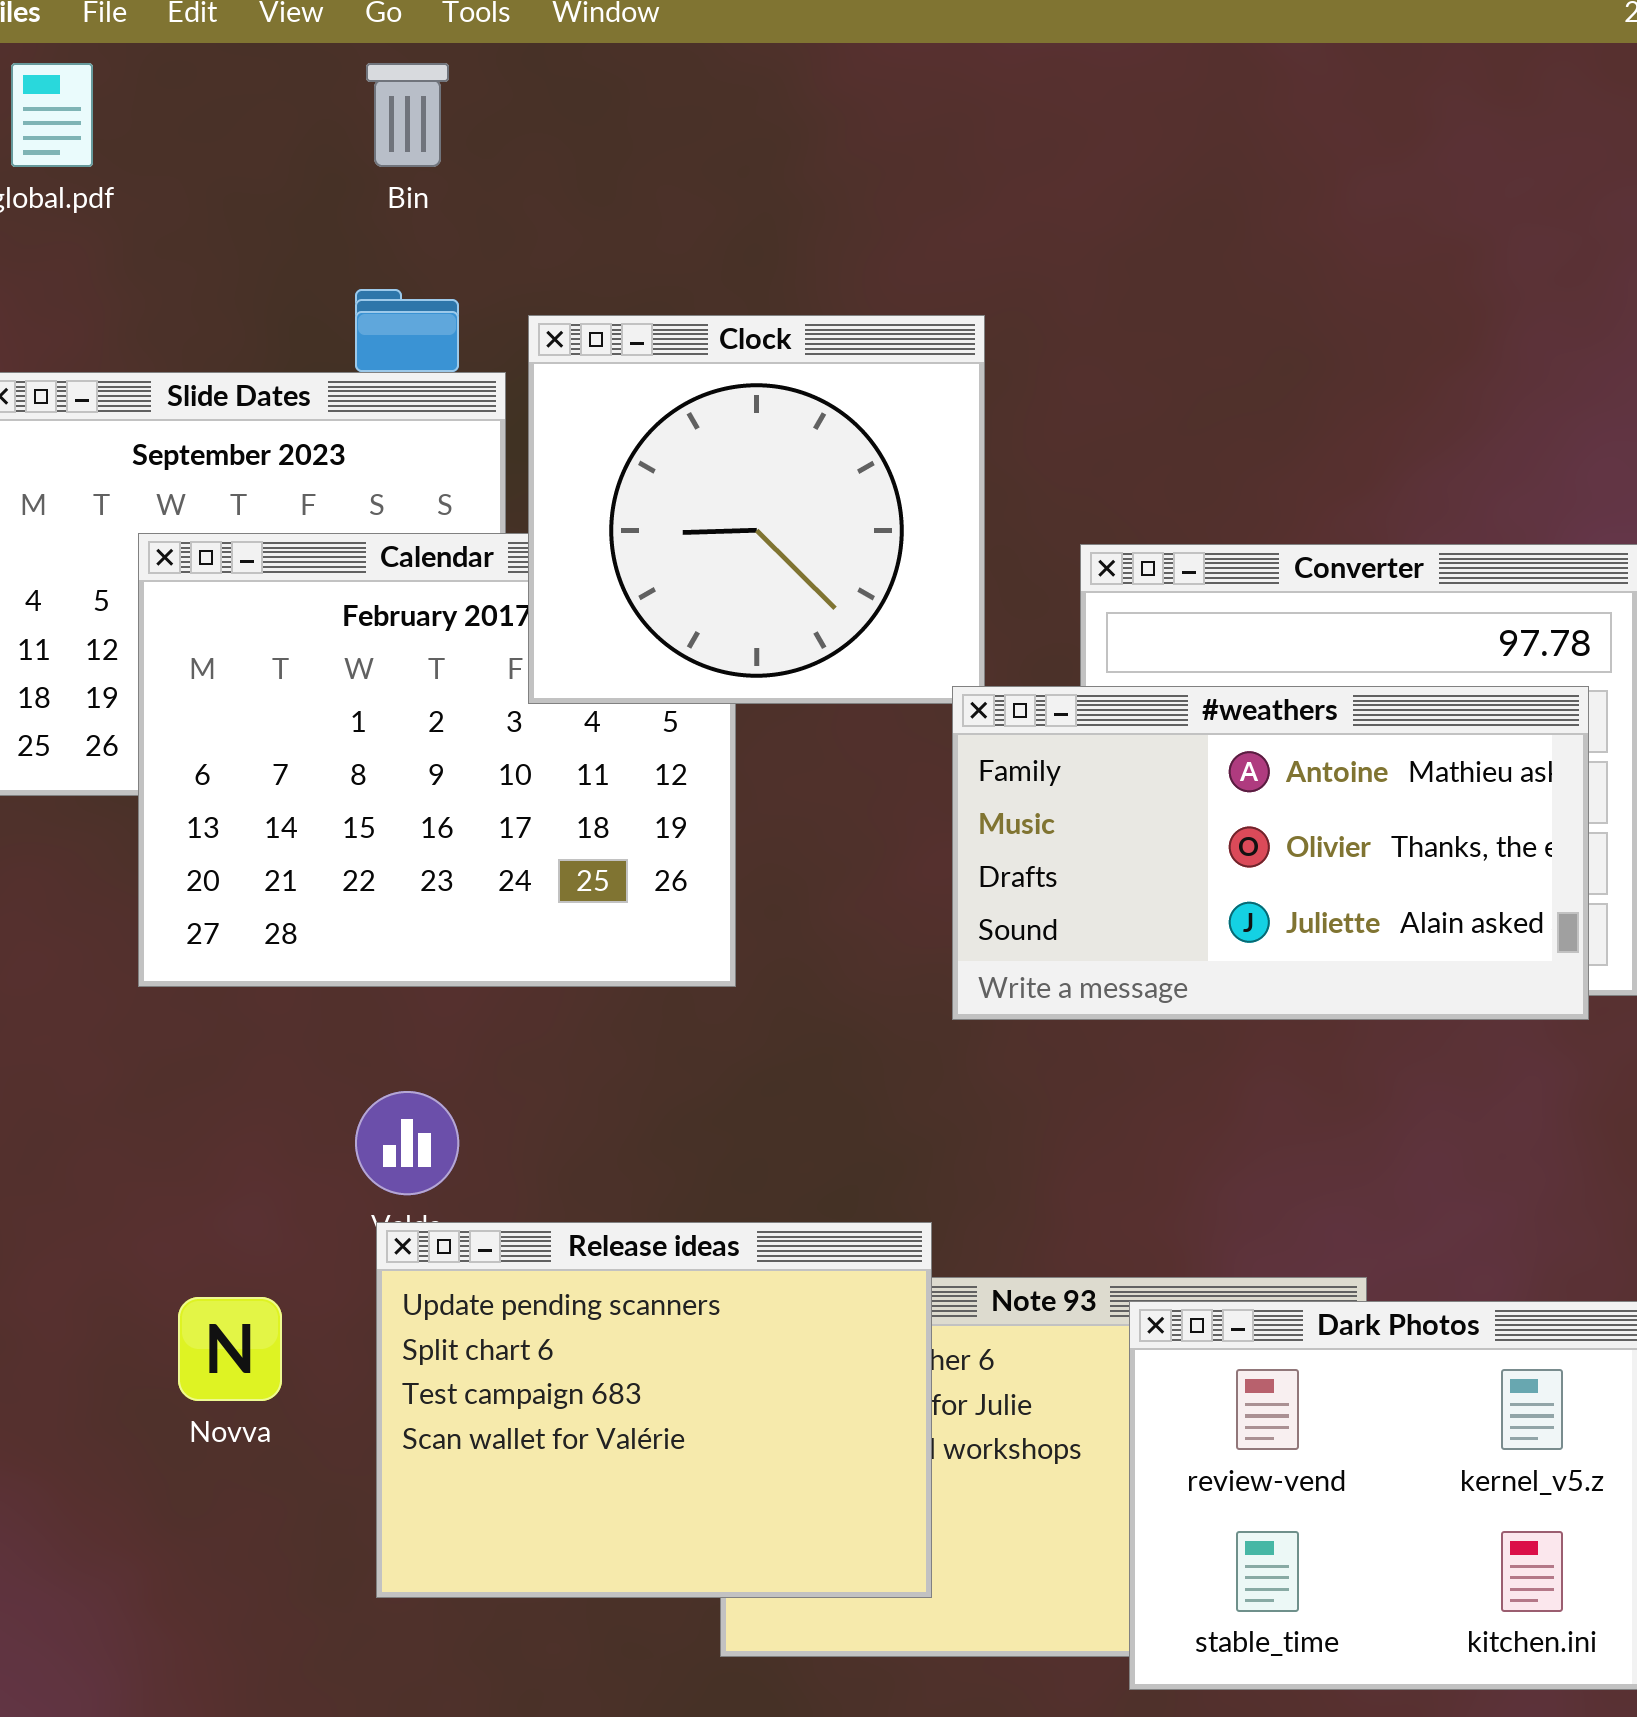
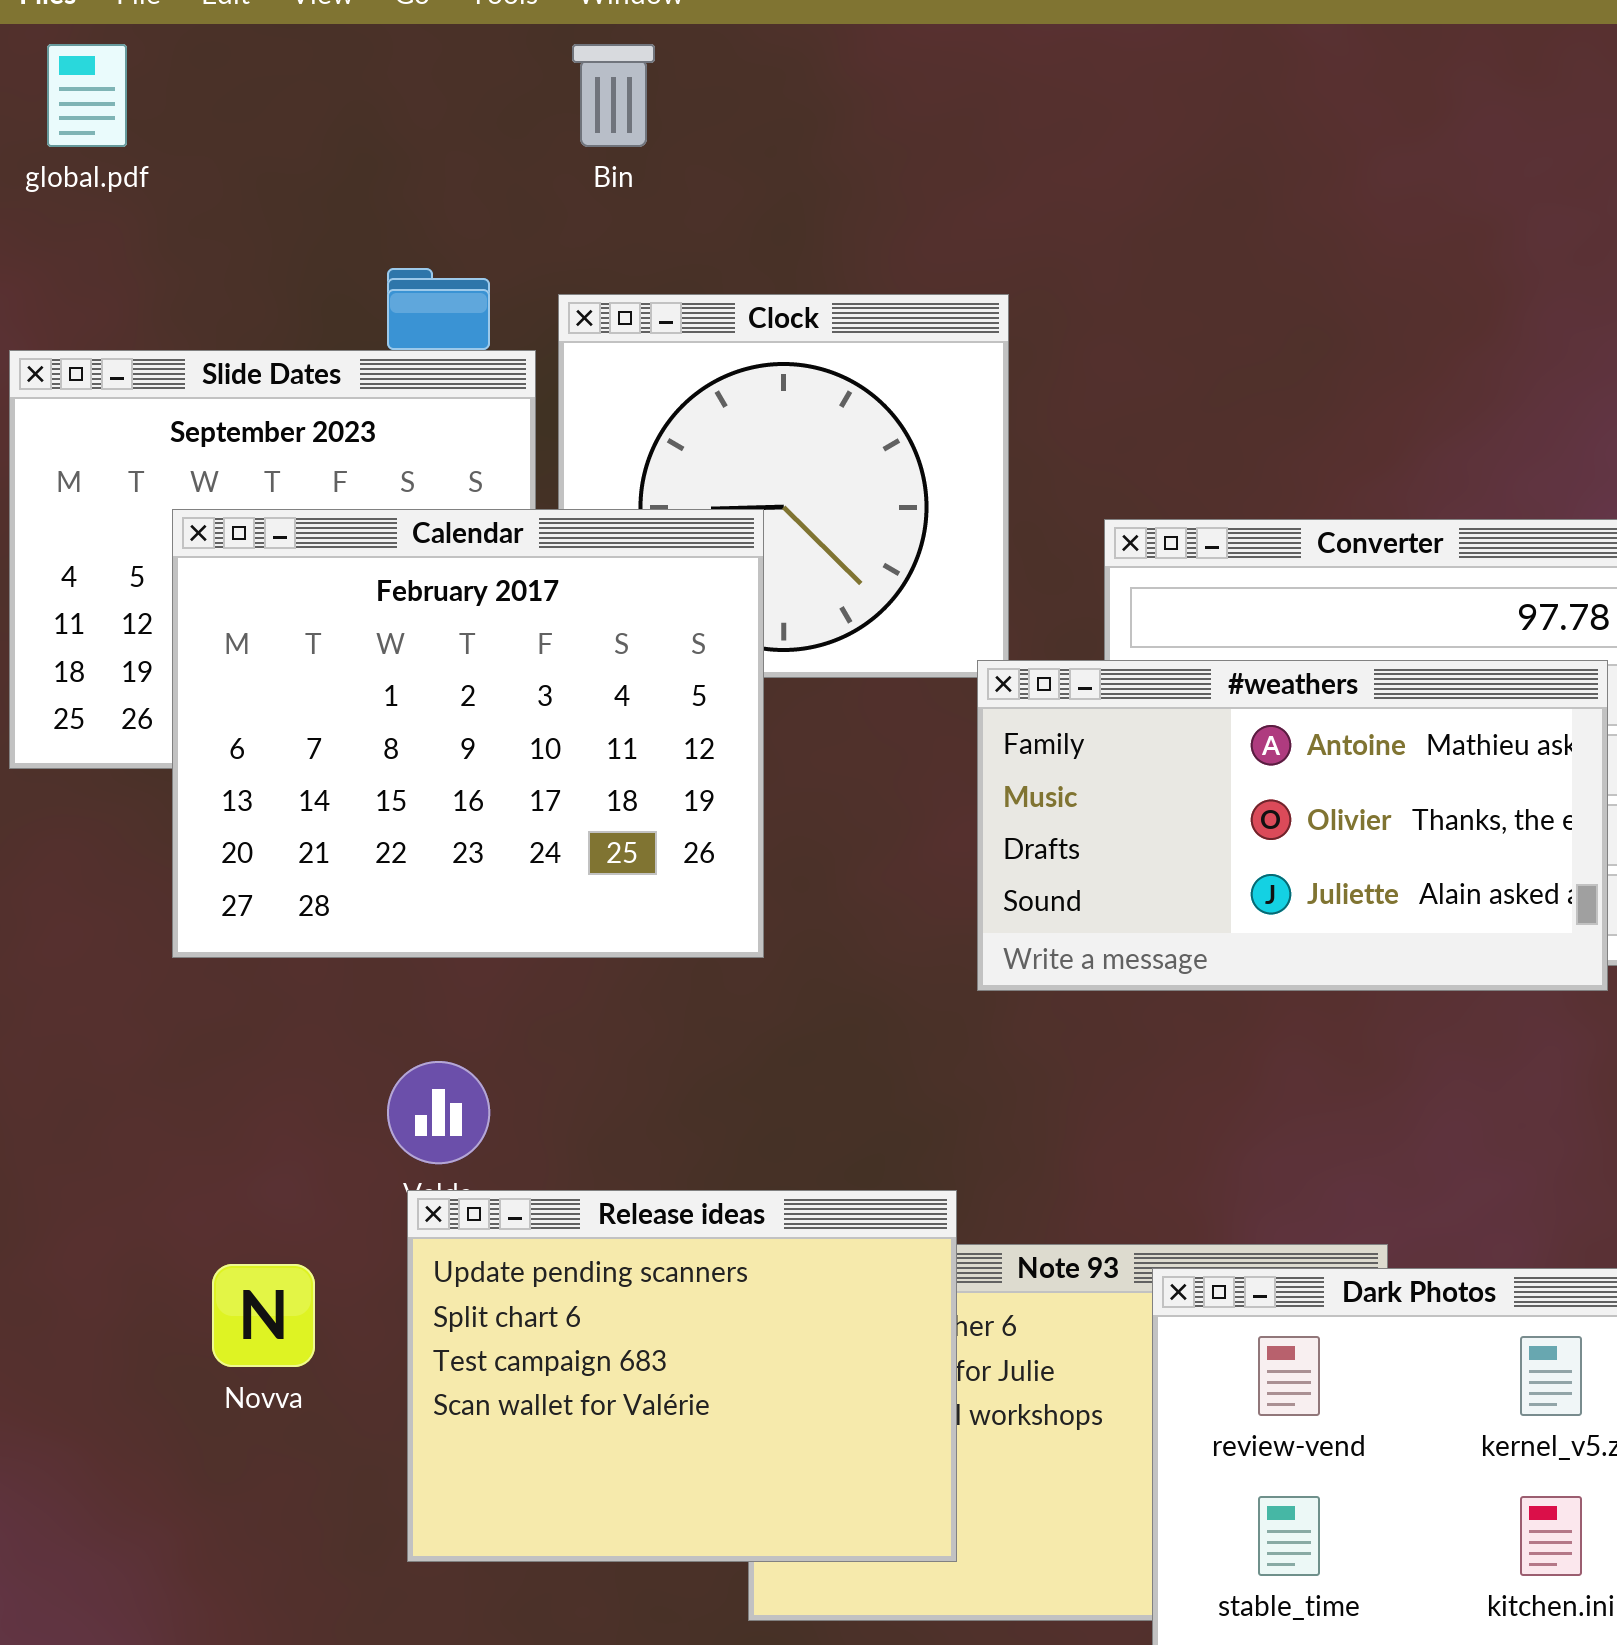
Bin: [366,63,449,167] -> [572,44,655,147], moved
Calendar: [138,533,736,987] -> [172,509,764,958], raised

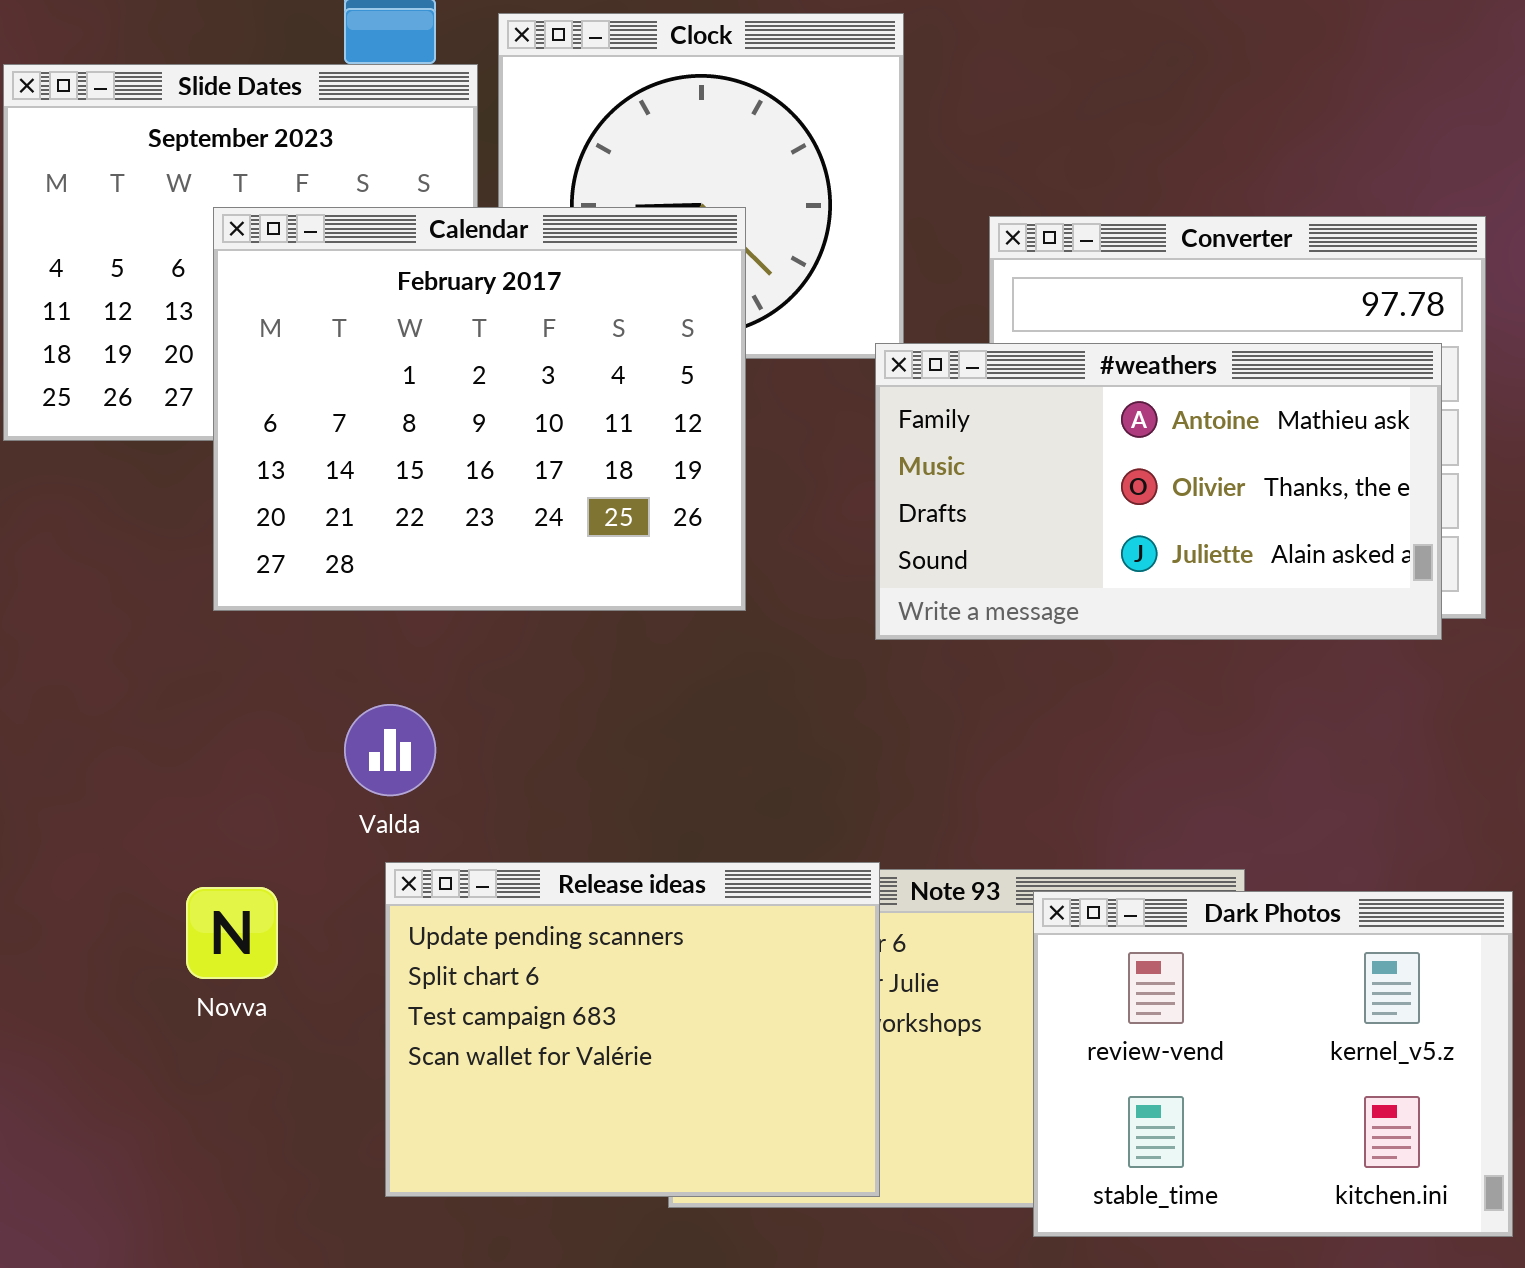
Calendar: [172,509,764,958] -> [213,207,746,611], moved
Release ideas: [407,1190,957,1562] -> [385,862,880,1197], moved

